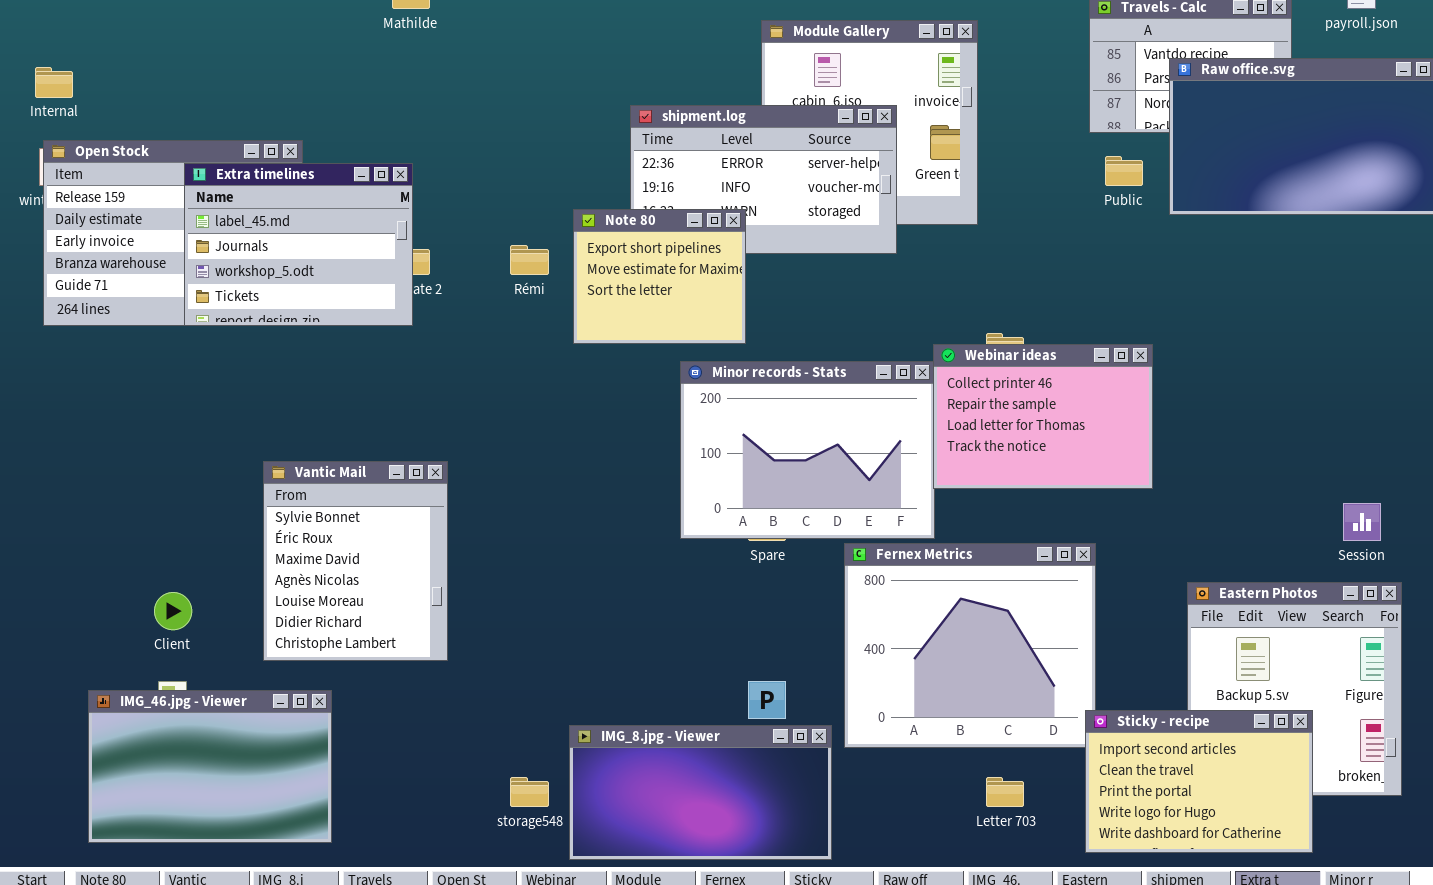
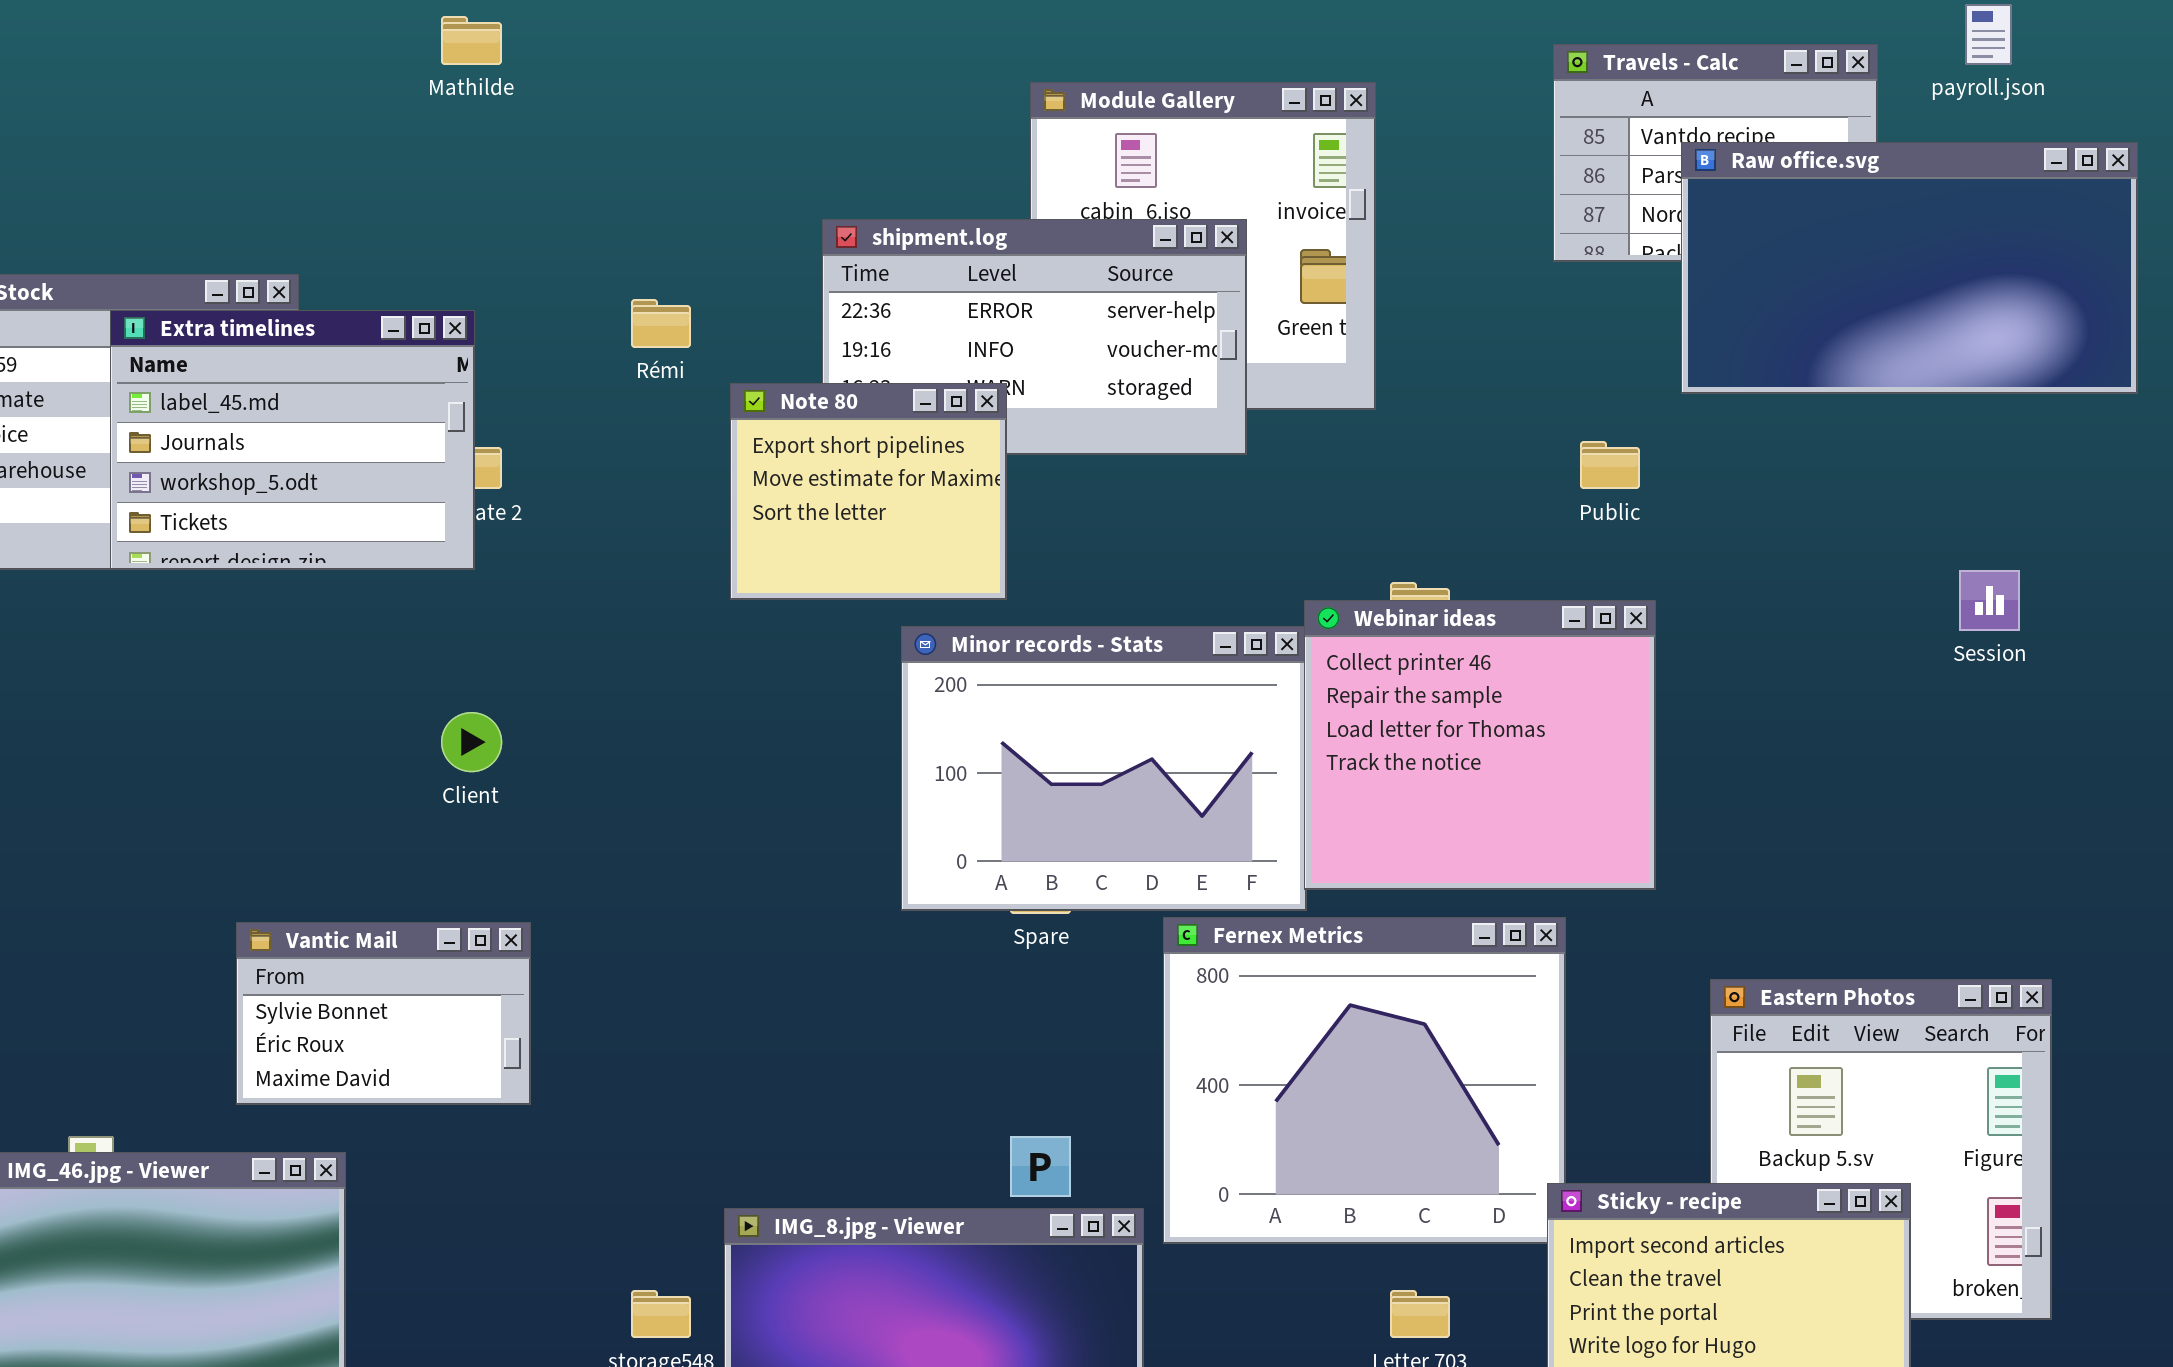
Public: [1105,156,1143,186] -> [1580,441,1640,489], moved
Rémi: [510,245,549,275] -> [631,299,691,348], moved
Webinar ideas: [933,344,1153,489] -> [1304,600,1656,890], resized
Vantic Mail: [263,461,448,661] -> [236,922,531,1105], resized
Session: [1343,503,1381,541] -> [1959,570,2020,631], moved
Client: [154,592,192,630] -> [441,712,502,772], moved

